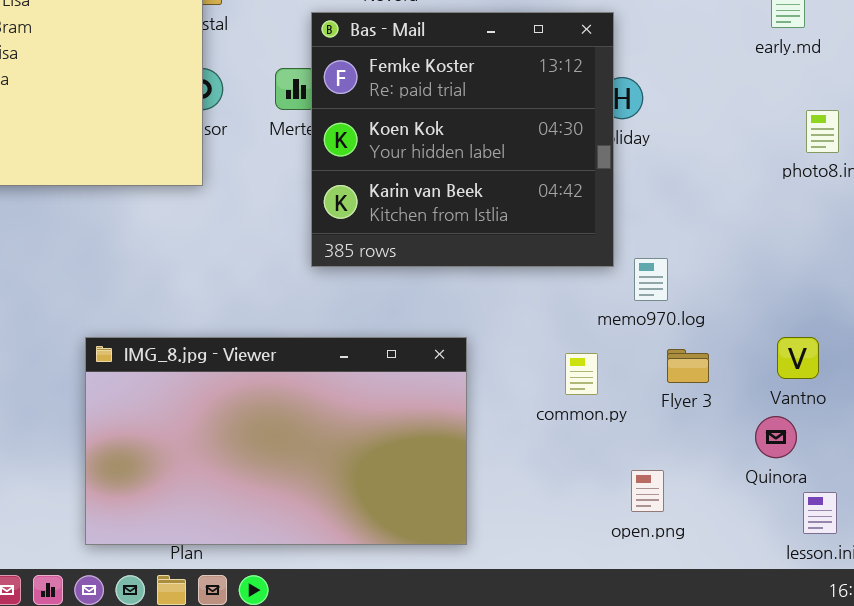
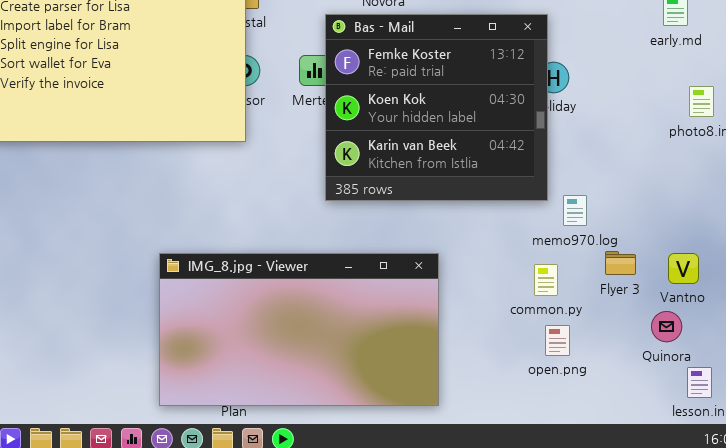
Flyer 3: [667,349,709,383] -> [605,251,636,275], moved
common.py: [565,353,598,395] -> [534,264,558,296], moved
open.png: [631,470,664,512] -> [545,325,570,356], moved

